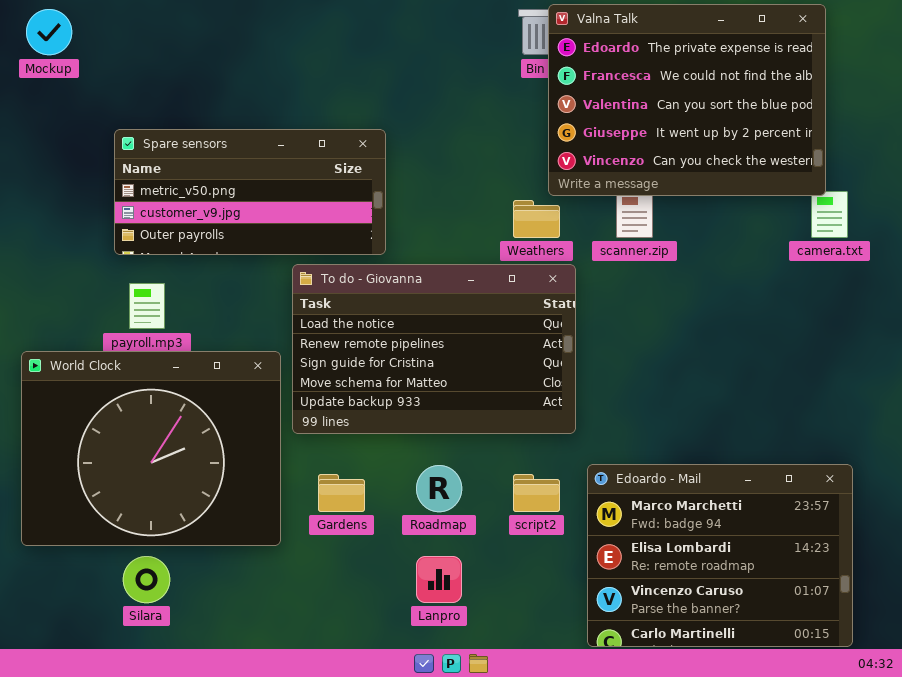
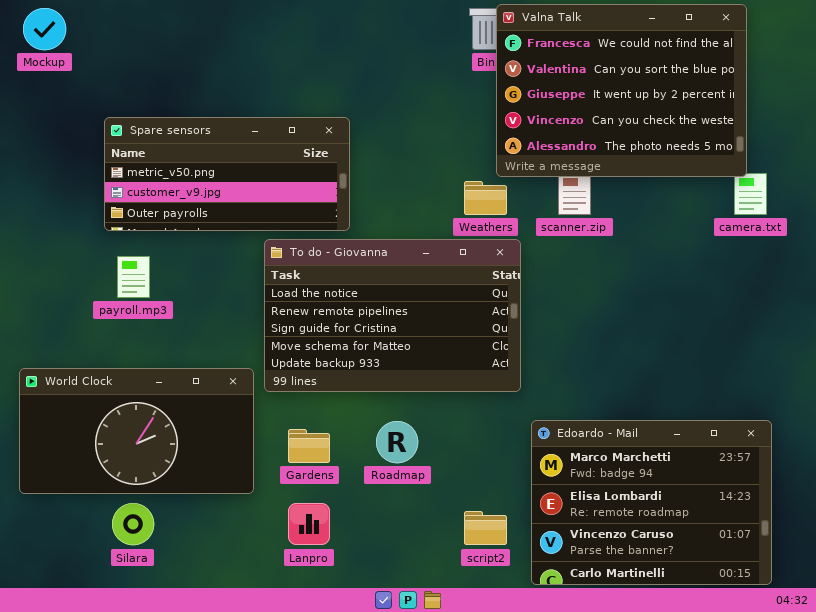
Valna Talk: [548,4,826,196] -> [496,4,747,177], scrolled down 1 row
World Clock: [21,351,281,546] -> [19,368,254,494], resized
script2: [513,474,560,512] -> [464,511,507,545], moved
Lanpro: [416,556,462,603] -> [288,503,330,545], moved

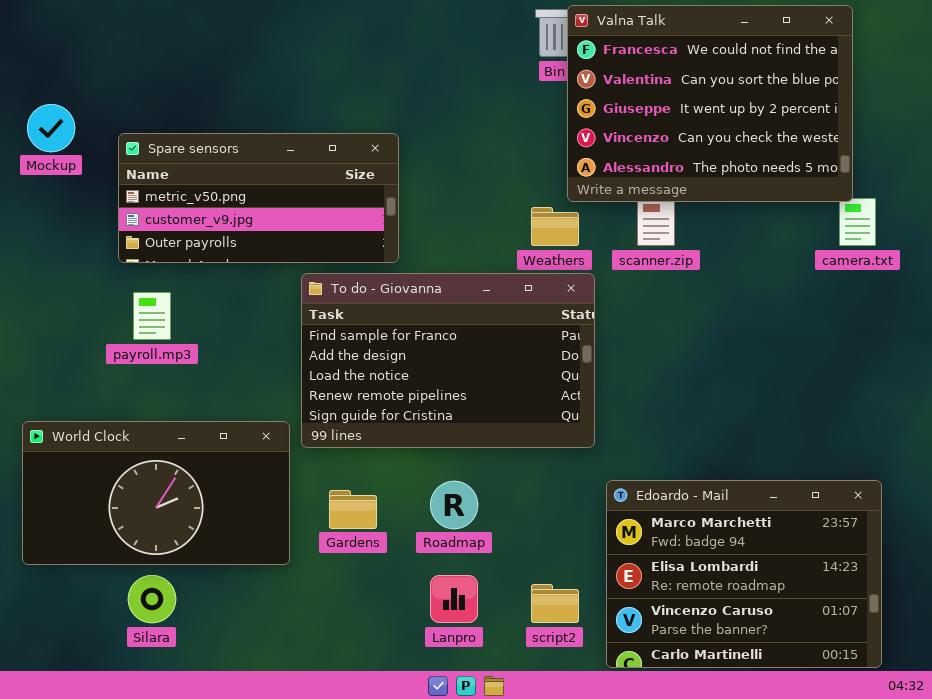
Mockup: [23,8,66,50] -> [27,104,75,152], moved
To do - Giovanna: [264,239,521,392] -> [301,273,595,448], scrolled up 2 rows
Lanpro: [288,503,330,545] -> [430,575,478,623], moved

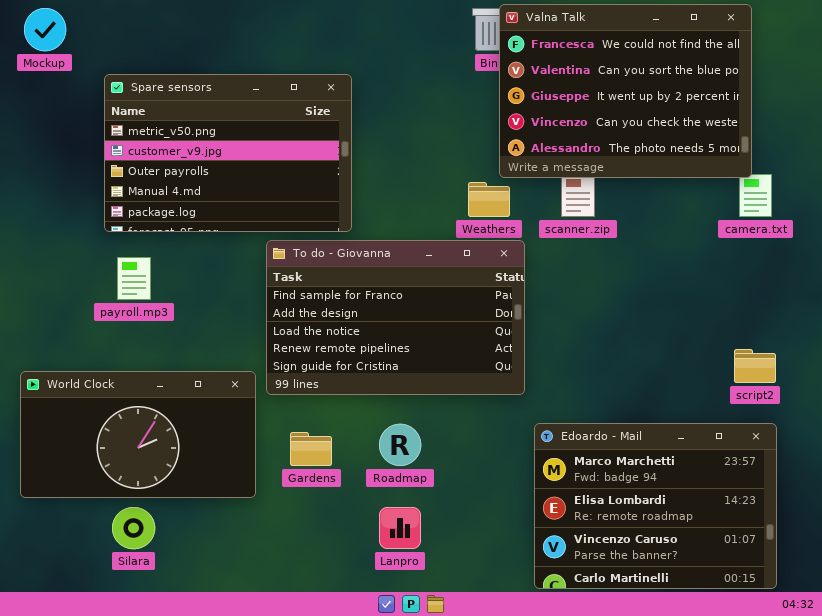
Mockup: [27,104,75,152] -> [24,8,66,51], moved
Spare sensors: [118,133,399,263] -> [104,74,352,232], resized
script2: [531,584,579,623] -> [734,349,776,383], moved

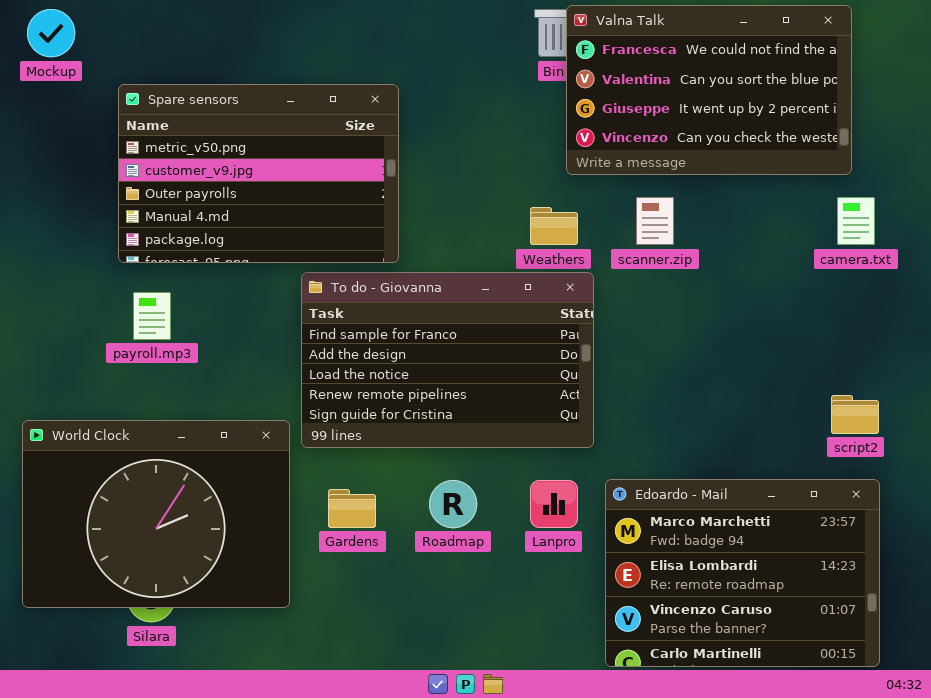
Valna Talk: [499,4,752,178] -> [566,5,852,175], resized
World Clock: [20,371,256,498] -> [22,420,290,608], resized
Lanpro: [379,507,421,549] -> [530,480,578,528], moved

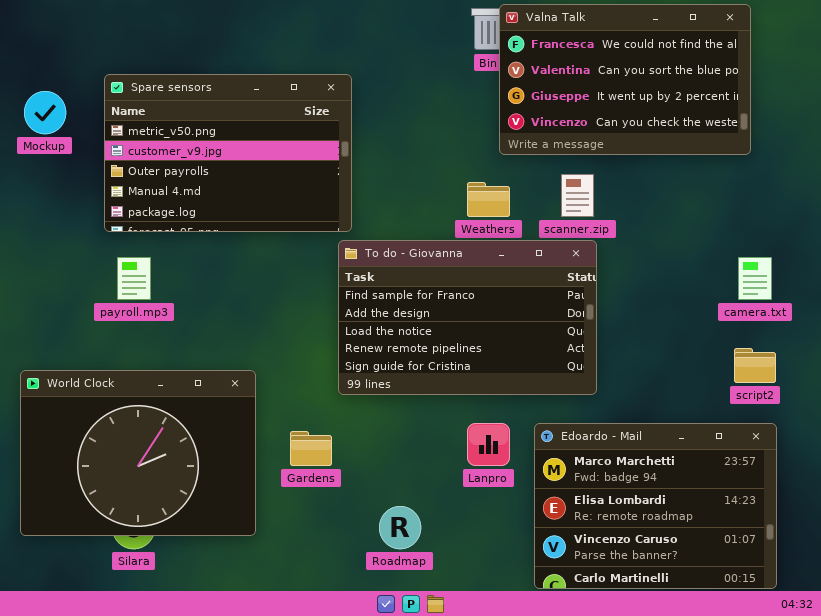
Mockup: [27,9,75,57] -> [24,91,66,134], moved
camera.txt: [837,197,875,245] -> [738,257,772,300], moved
To do - Giovanna: [301,272,594,448] -> [338,240,597,395], moved
Roadmap: [429,480,477,528] -> [379,506,421,549], moved

